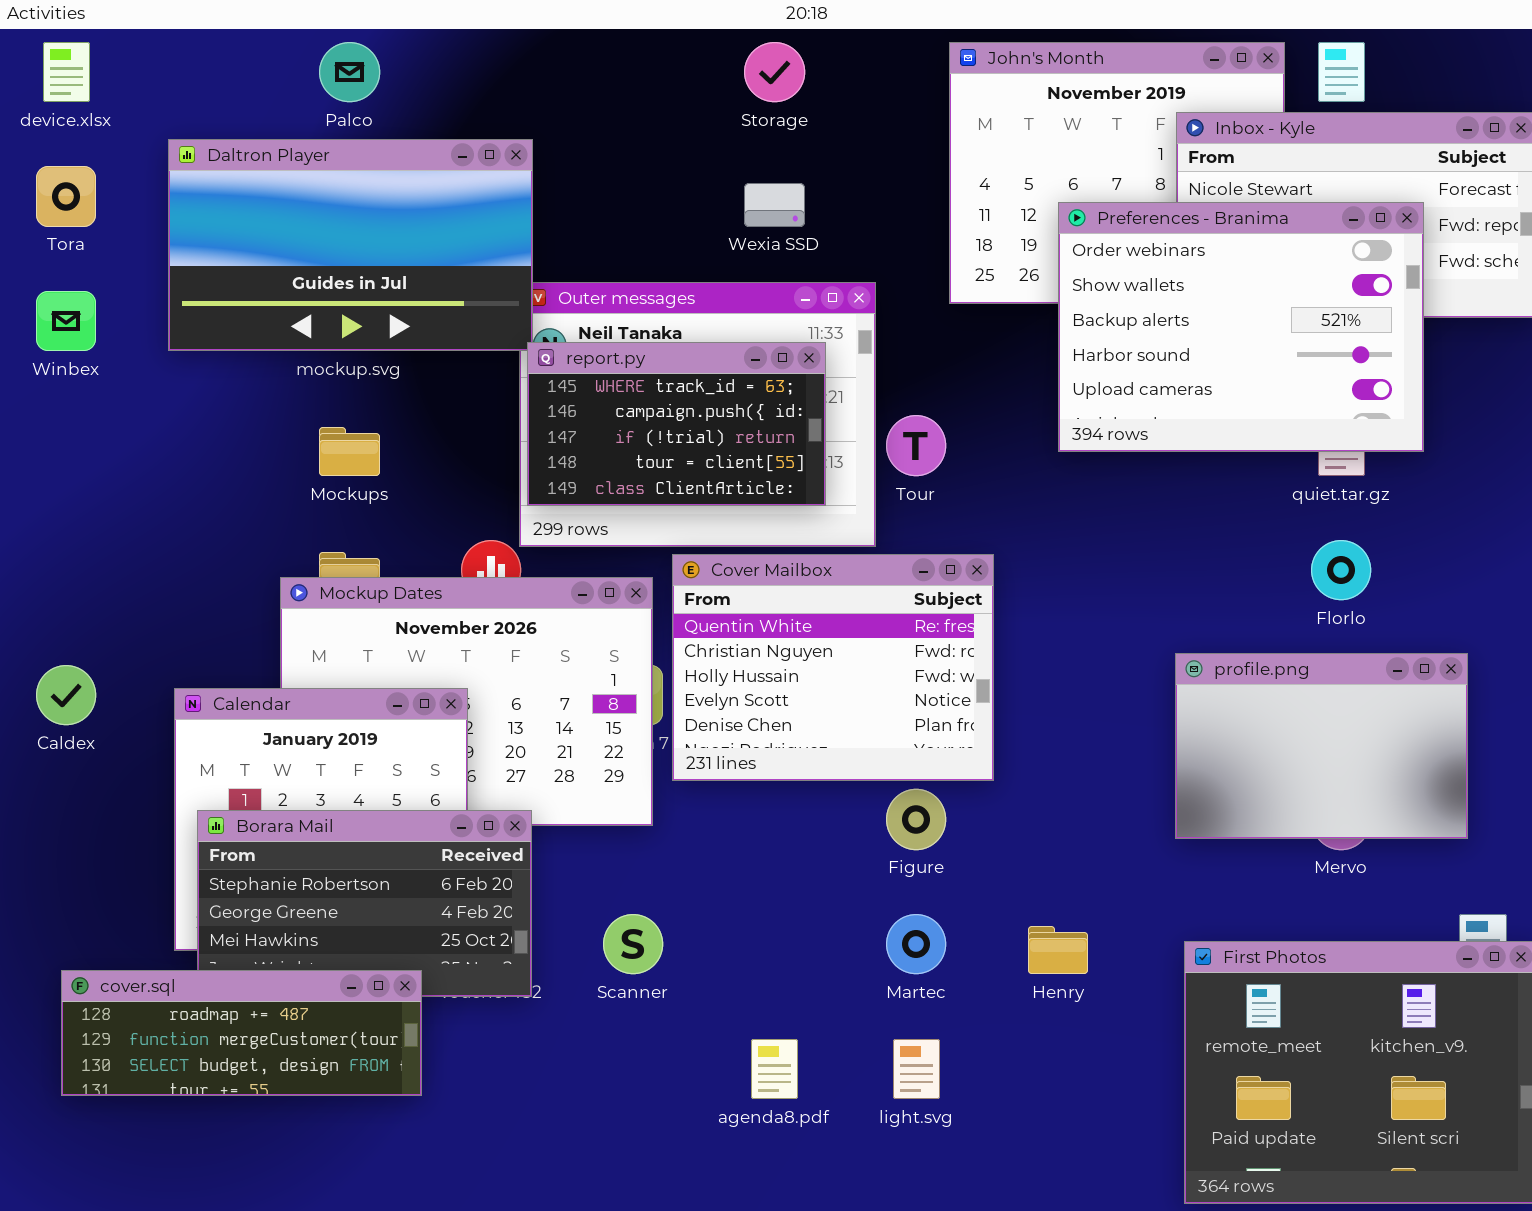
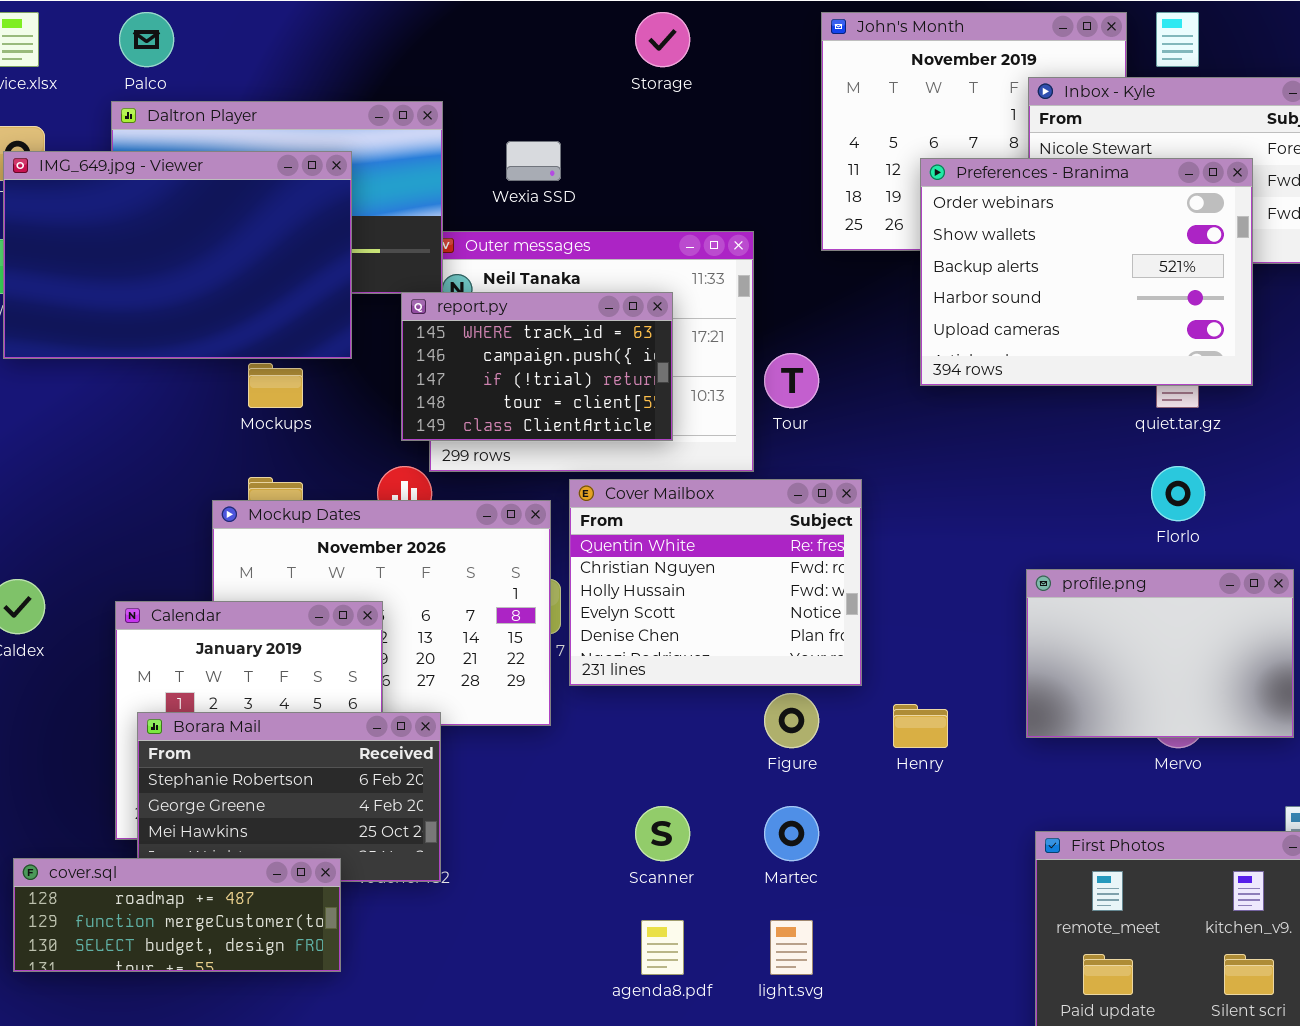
Palco: [319,42,380,102] -> [119,12,174,67], moved
Wexia SSD: [744,183,805,227] -> [506,141,561,181], moved
IMG_649.jpg - Viewer: none -> [3,151,352,359], opened
report.py: [527,342,826,506] -> [401,292,673,441], moved
Scanner: [603,914,663,974] -> [635,806,690,861], moved
Henry: [1028,926,1088,974] -> [893,704,948,748], moved

